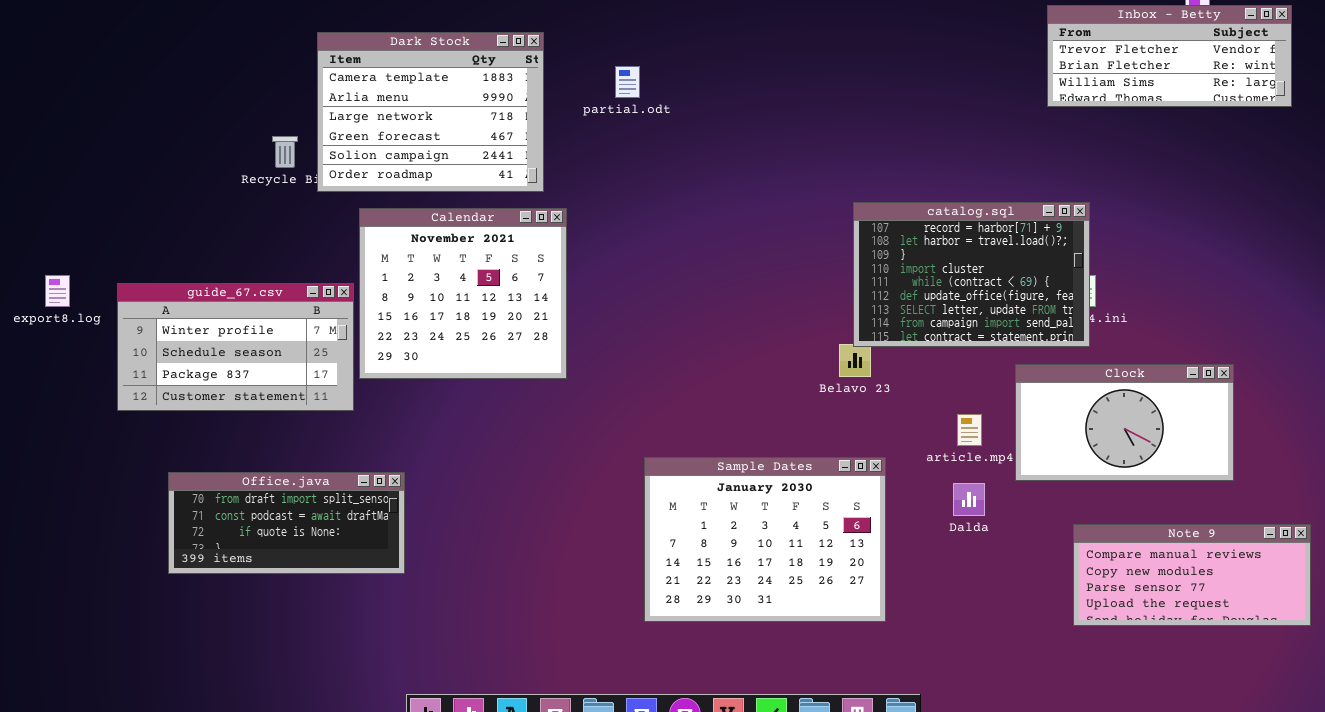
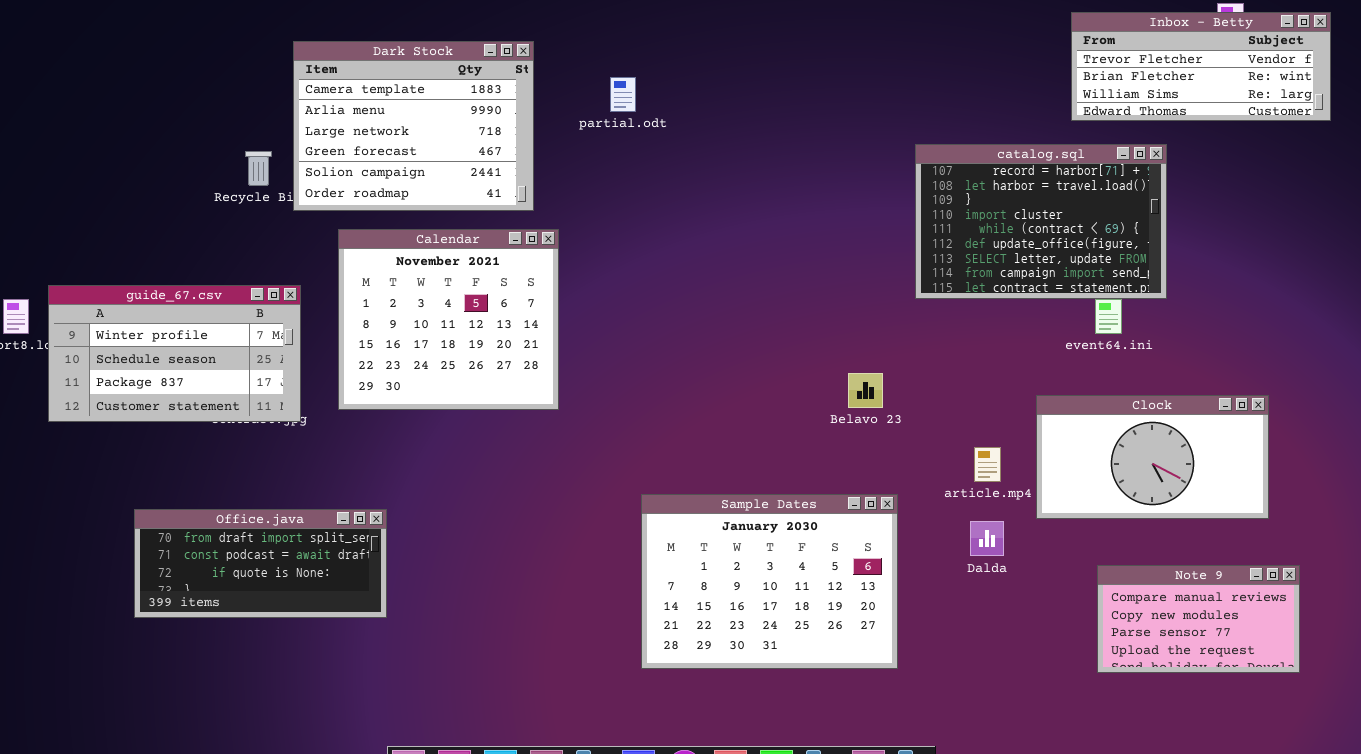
catalog.sql: [853,202,1090,347] -> [915,144,1167,299], moved
guide_67.csv: [117,283,354,411] -> [48,285,301,422], moved
Note 9: [1073,524,1311,626] -> [1097,565,1300,673], resized

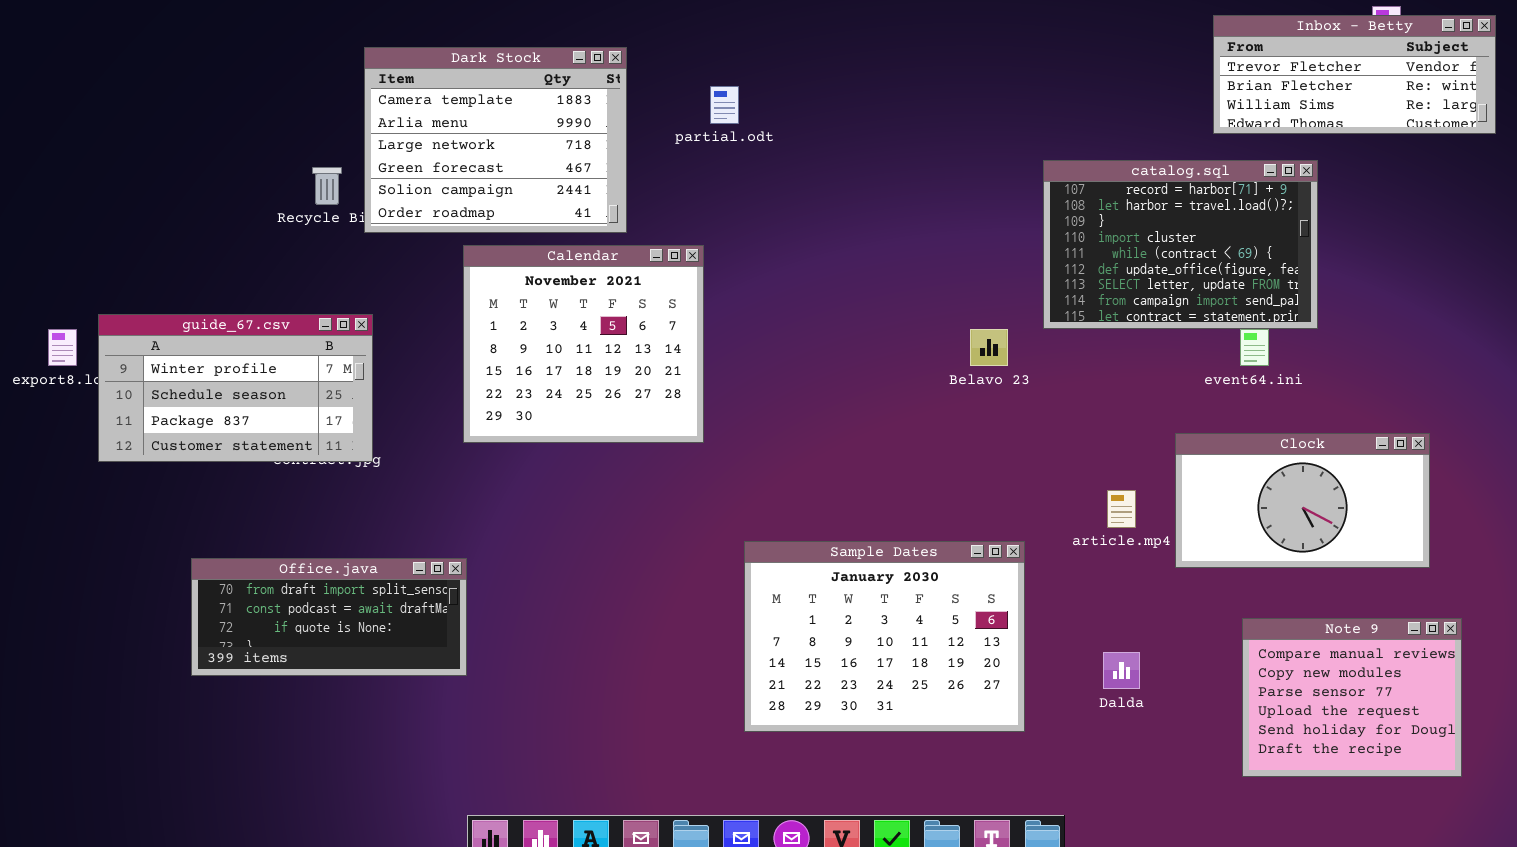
Calendar: [338,229,559,410] -> [463,245,704,443], moved
Belavo 23: [848,373,883,408] -> [970,329,1008,366], moved
Dalda: [970,521,1004,556] -> [1103,652,1140,689], moved
Note 9: [1097,565,1300,673] -> [1242,618,1462,777], resized

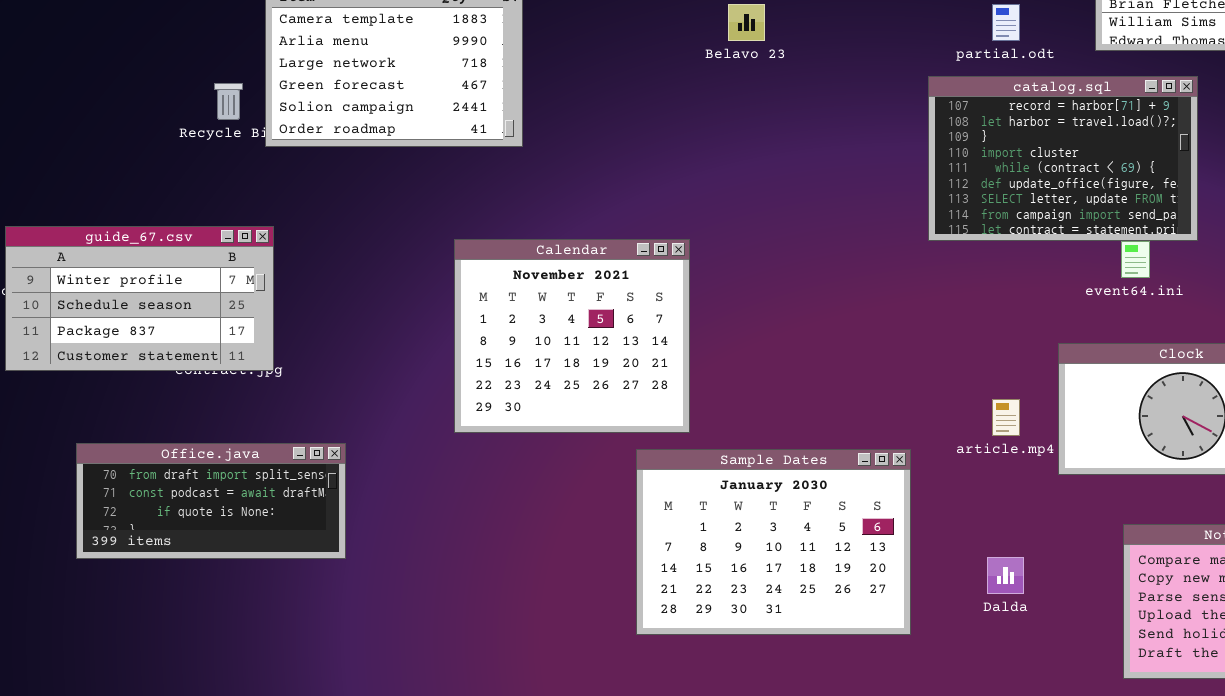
partial.odt: [710,86,739,124] -> [992,4,1020,41], moved
Calendar: [463,245,704,443] -> [454,239,690,433], moved
Belavo 23: [970,329,1008,366] -> [728,4,765,41], moved
Office.java: [191,558,467,676] -> [76,443,346,559], moved

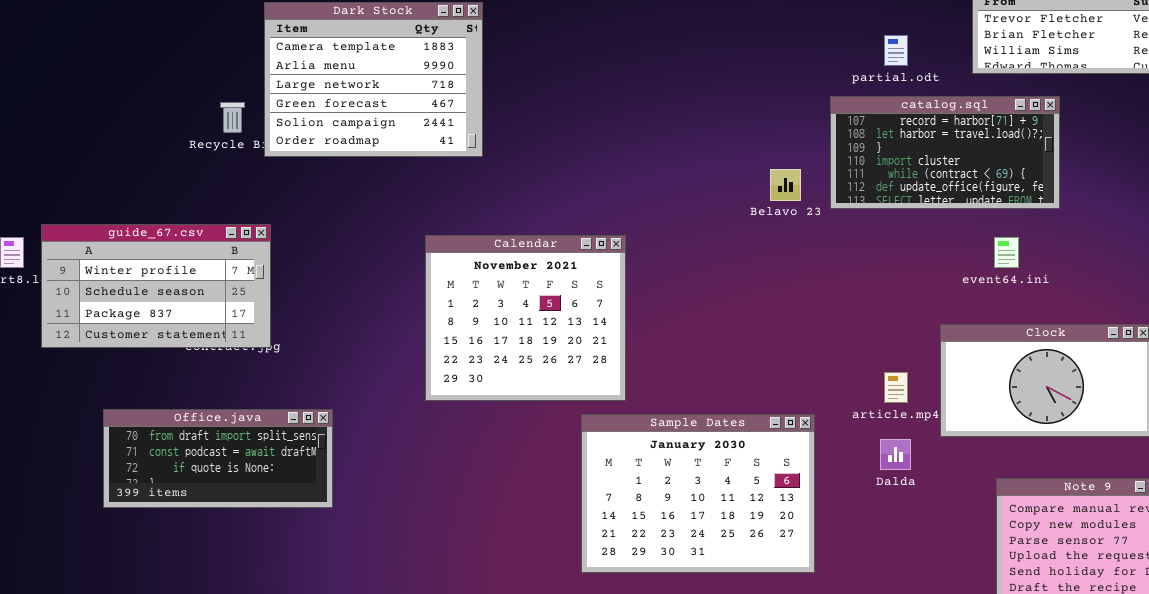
Belavo 23: [728,4,765,41] -> [770,169,801,201], moved
catalog.sql: [928,76,1198,241] -> [830,96,1060,209], resized
Dalda: [987,557,1024,594] -> [880,439,911,470], moved

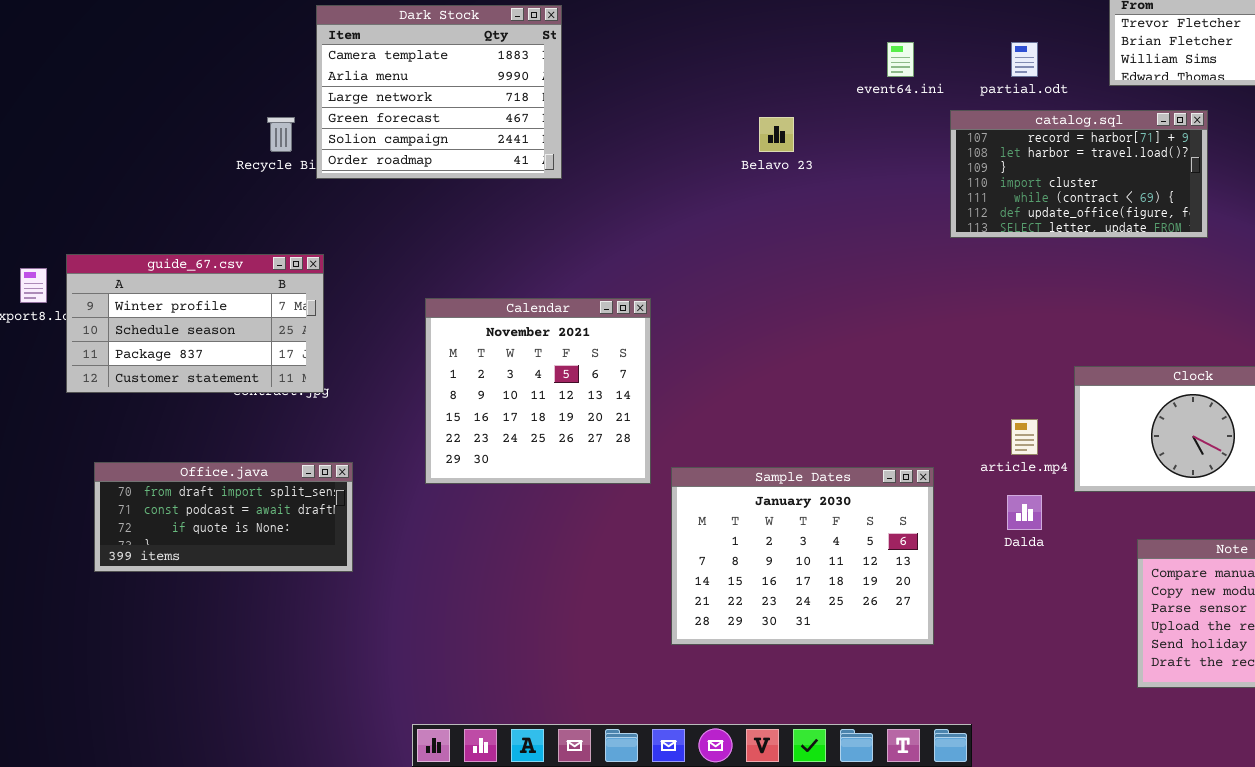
Belavo 23: [770,169,801,201] -> [759,117,794,152], moved
Calendar: [425,235,626,401] -> [425,298,651,484], moved
event64.ini: [994,237,1019,268] -> [887,42,914,77], moved
Office.java: [103,409,333,508] -> [94,462,353,572], moved

